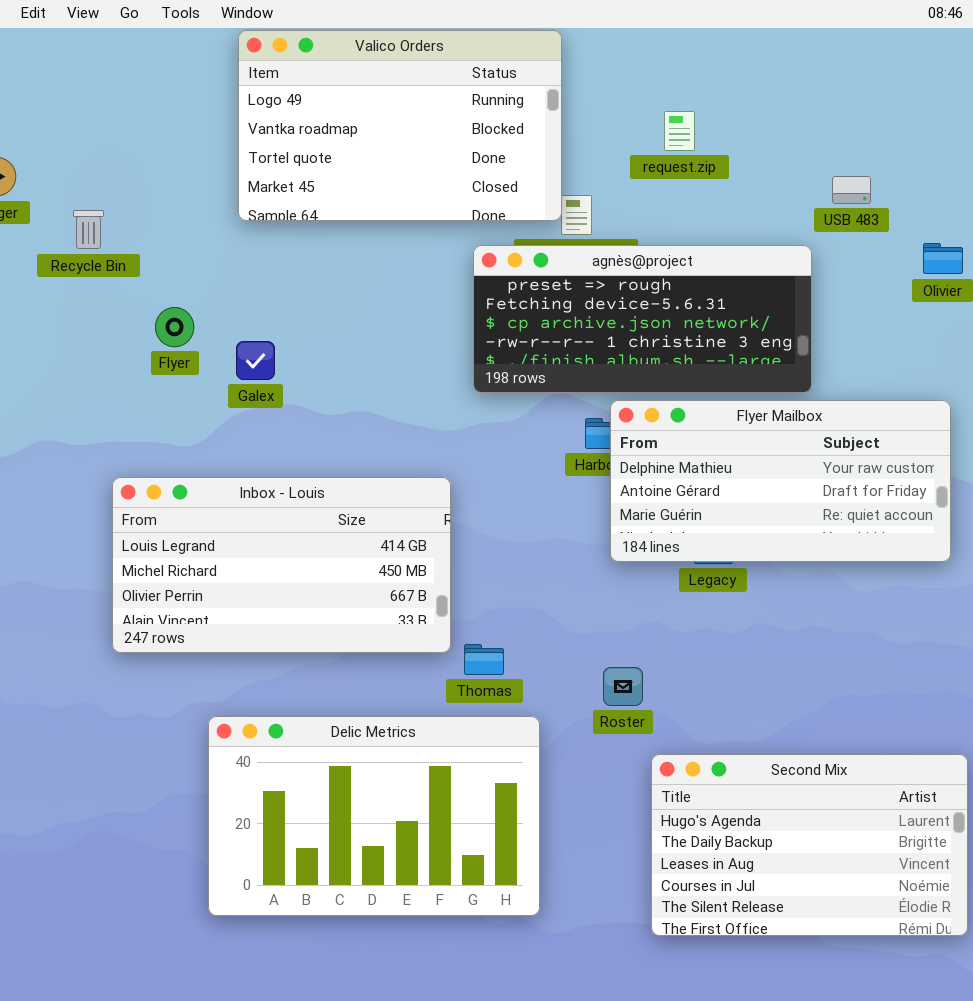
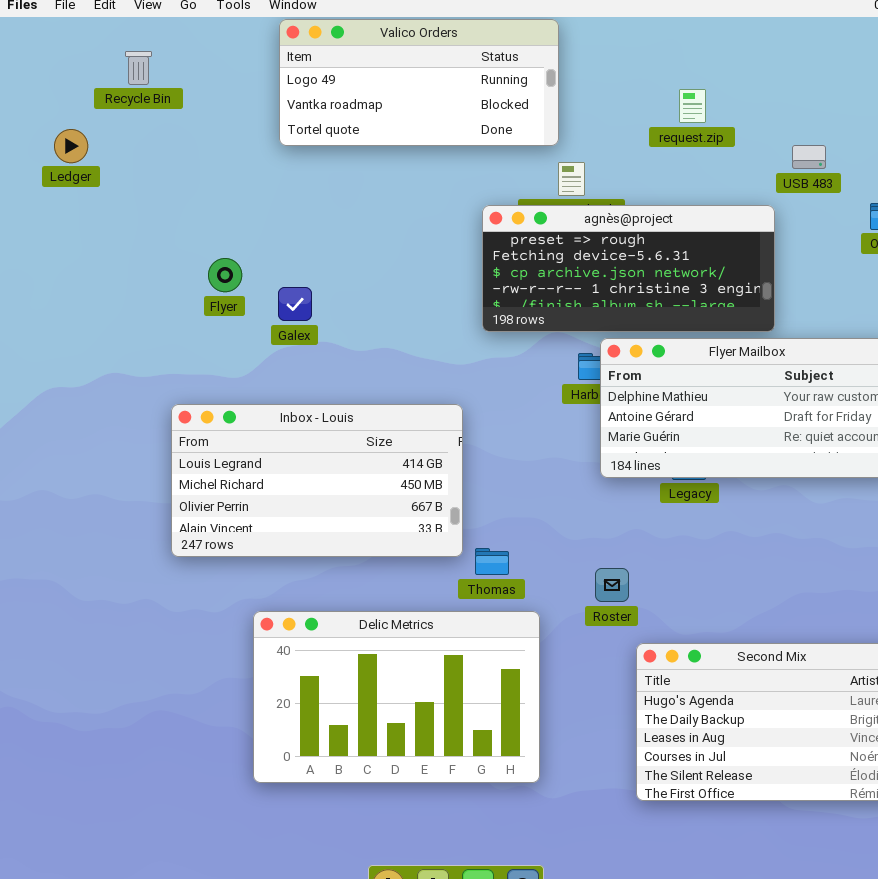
Valico Orders: [238,30,562,221] -> [279,19,559,146], resized
request.zip: [664,111,695,151] -> [679,89,706,123], moved
Recycle Bin: [73,210,104,249] -> [125,51,152,85], moved

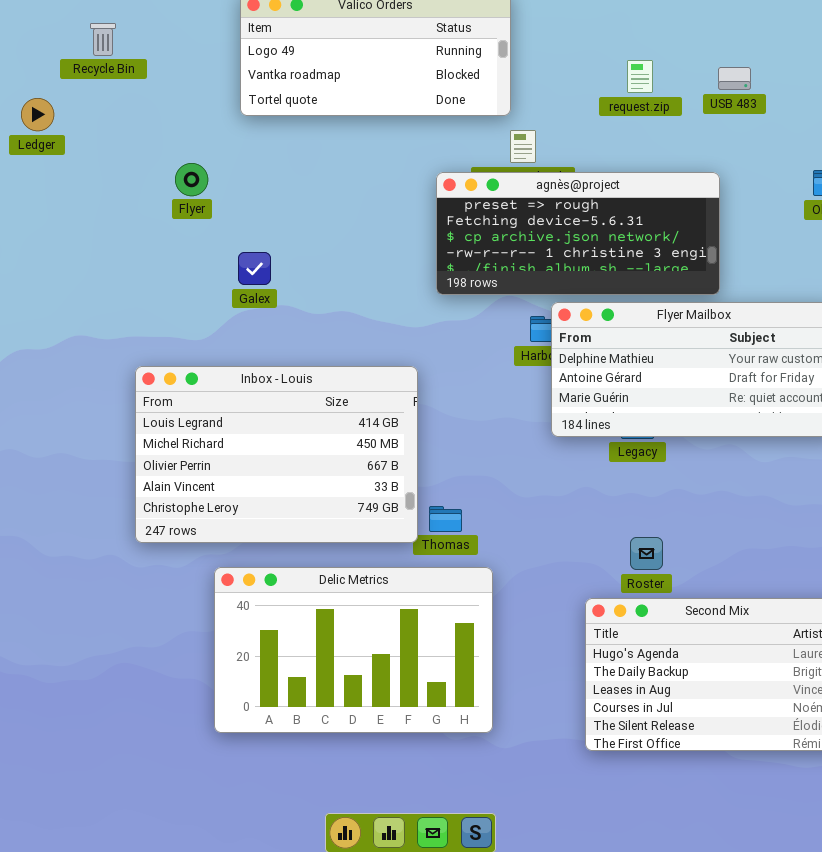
USB 483: [792,145,826,169] -> [718,67,751,90], moved
Flyer: [208,258,242,292] -> [175,163,208,196], moved
Inbox - Louis: [171,404,463,557] -> [135,366,418,543], resized
Roster: [595,568,629,602] -> [630,537,663,570], moved

